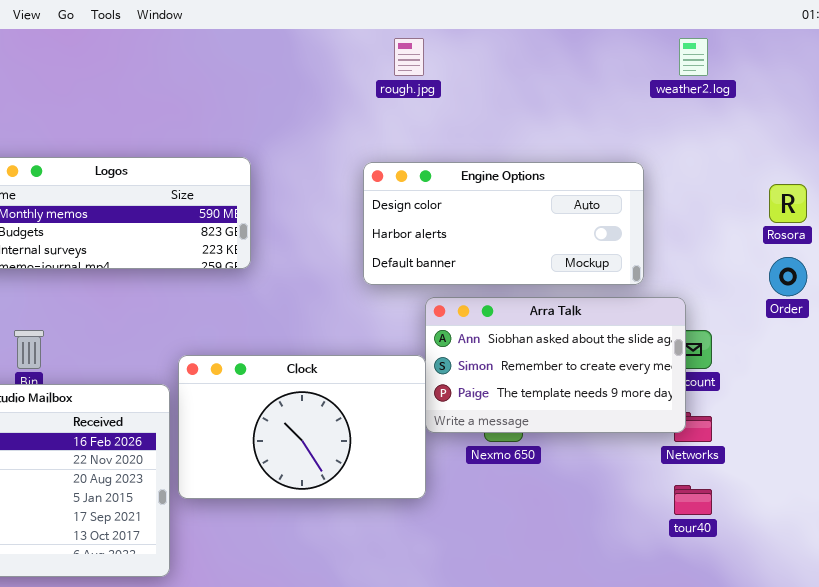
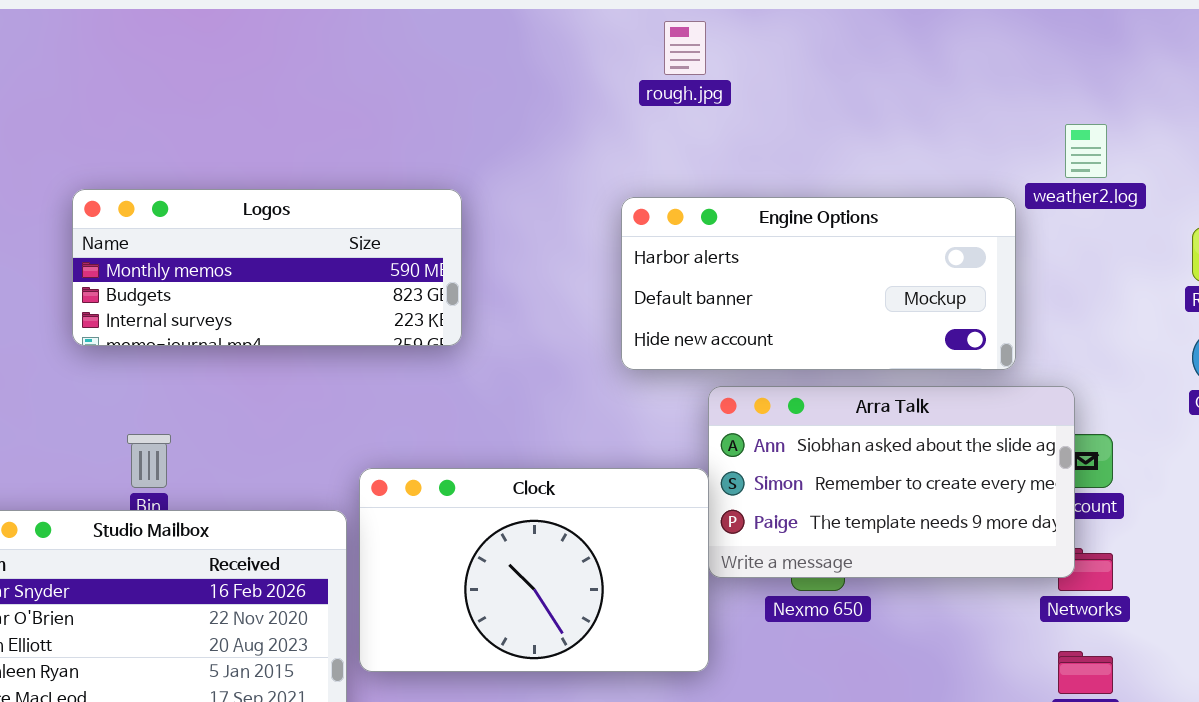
weather2.log: [679,38,708,76] -> [1065,124,1107,178], moved
Engine Options: [363,162,644,285] -> [621,197,1016,370], scrolled down 1 row

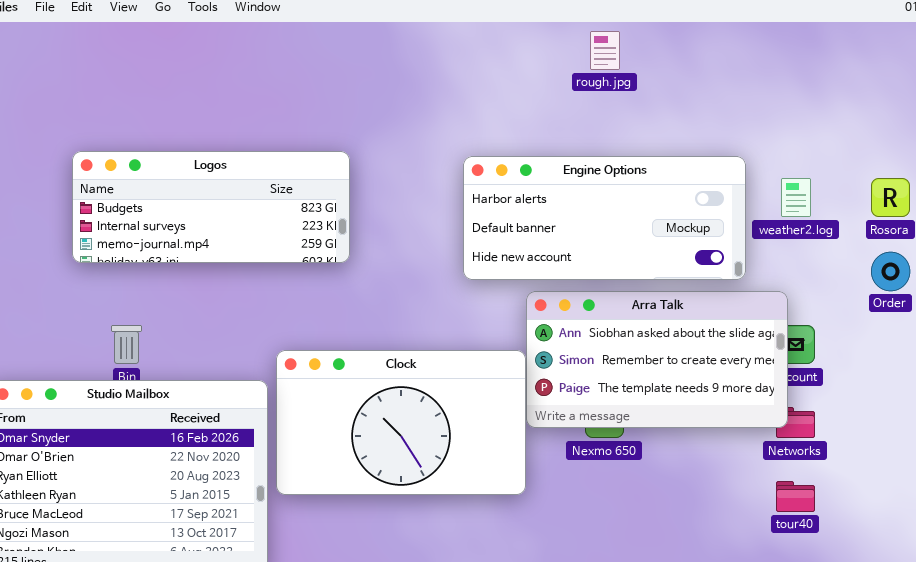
rough.jpg: [664,21,706,75] -> [590,31,620,70], moved
weather2.log: [1065,124,1107,178] -> [781,178,811,217], moved
Logos: [72,189,462,346] -> [72,151,350,263], scrolled down 1 row

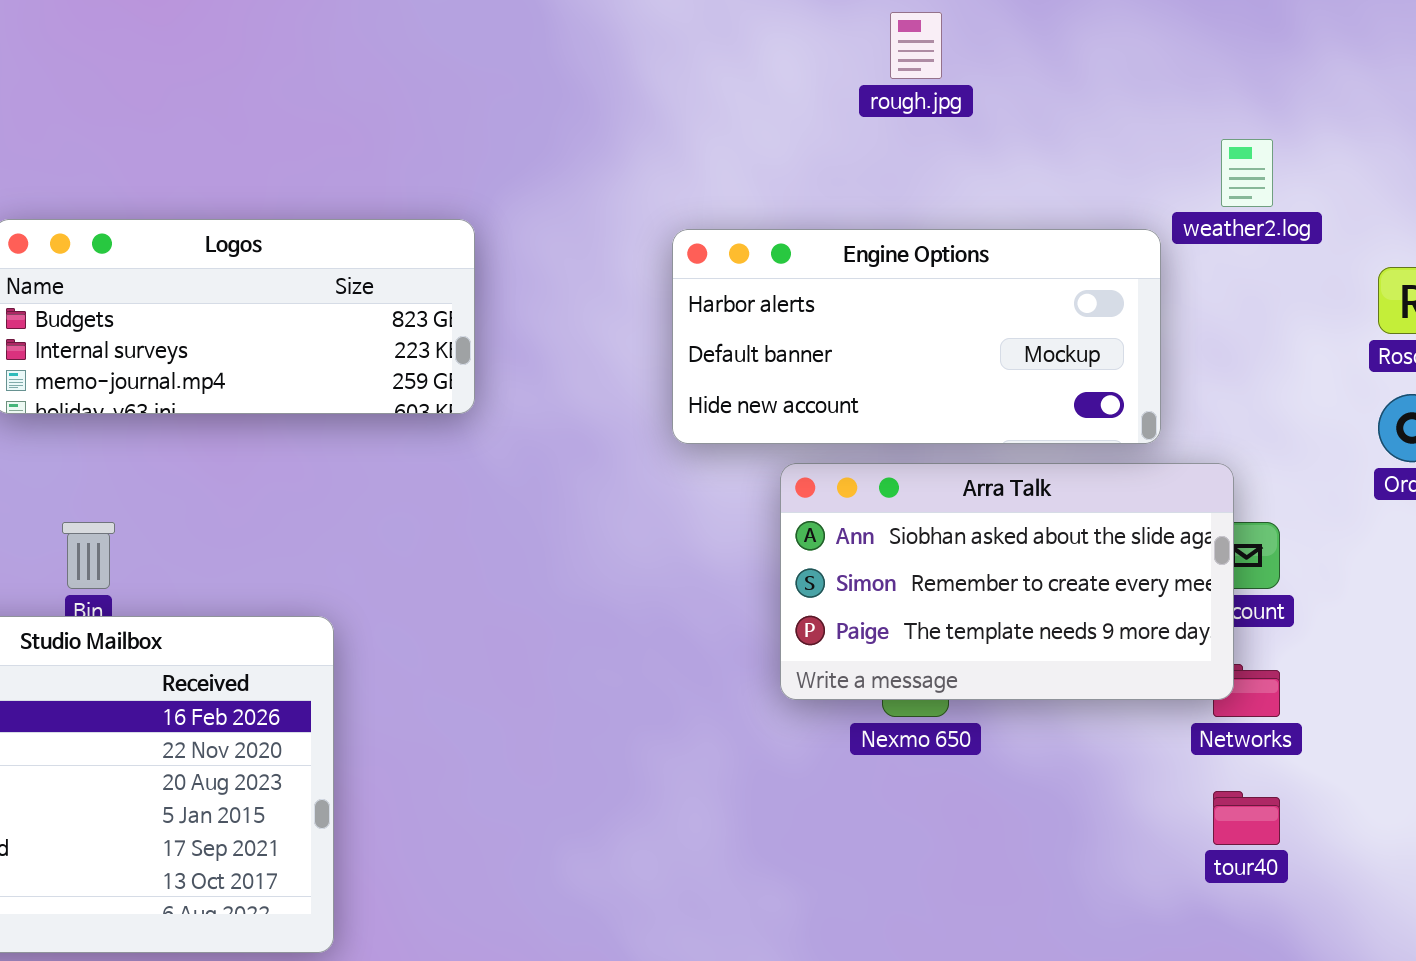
weather2.log: [781,178,811,217] -> [1221,139,1273,207], moved
Clock: [276,350,526,495] -> none, closed

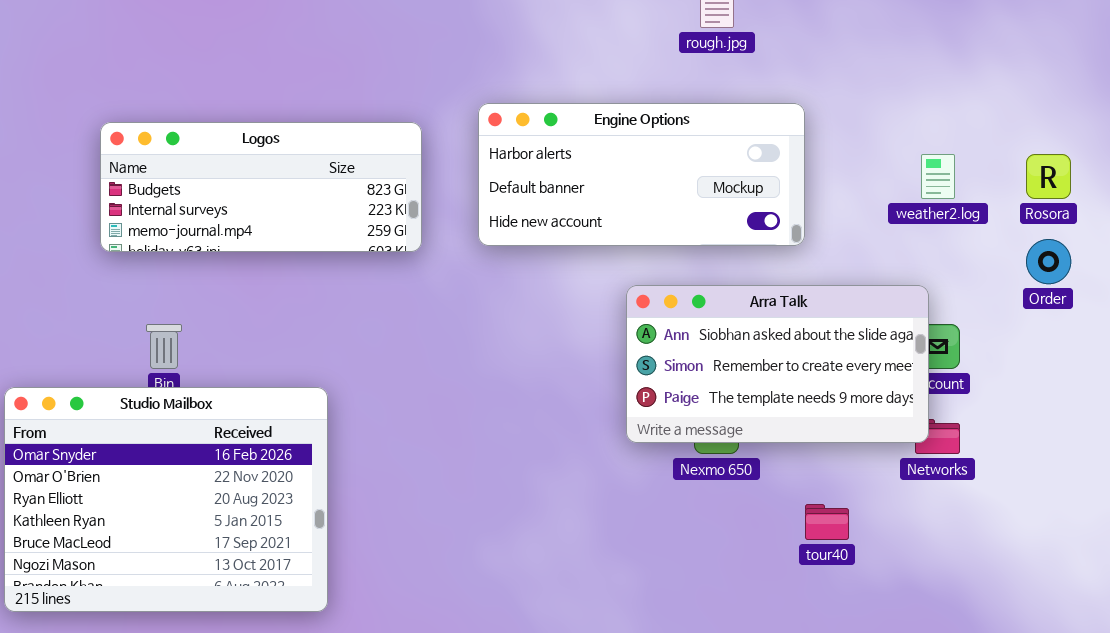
weather2.log: [1221,139,1273,207] -> [921,154,955,199], moved
Engine Options: [672,229,1161,444] -> [478,103,805,246], moved
tour40: [1213,791,1280,845] -> [805,504,849,540], moved

